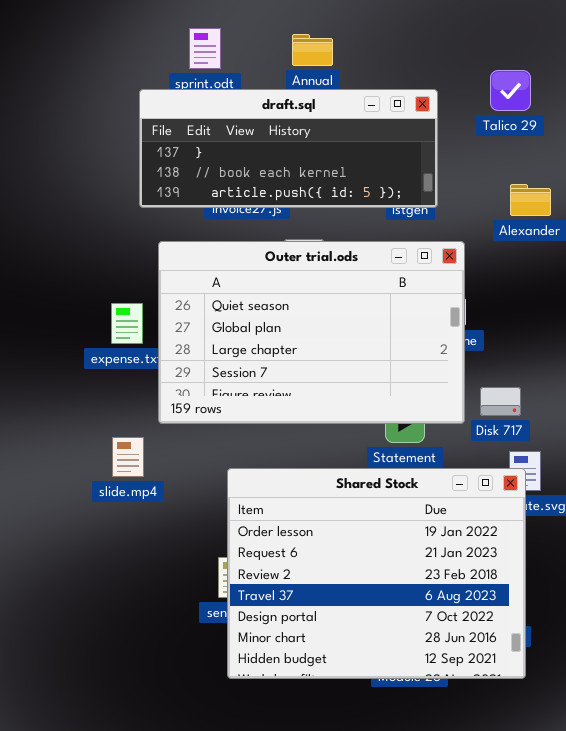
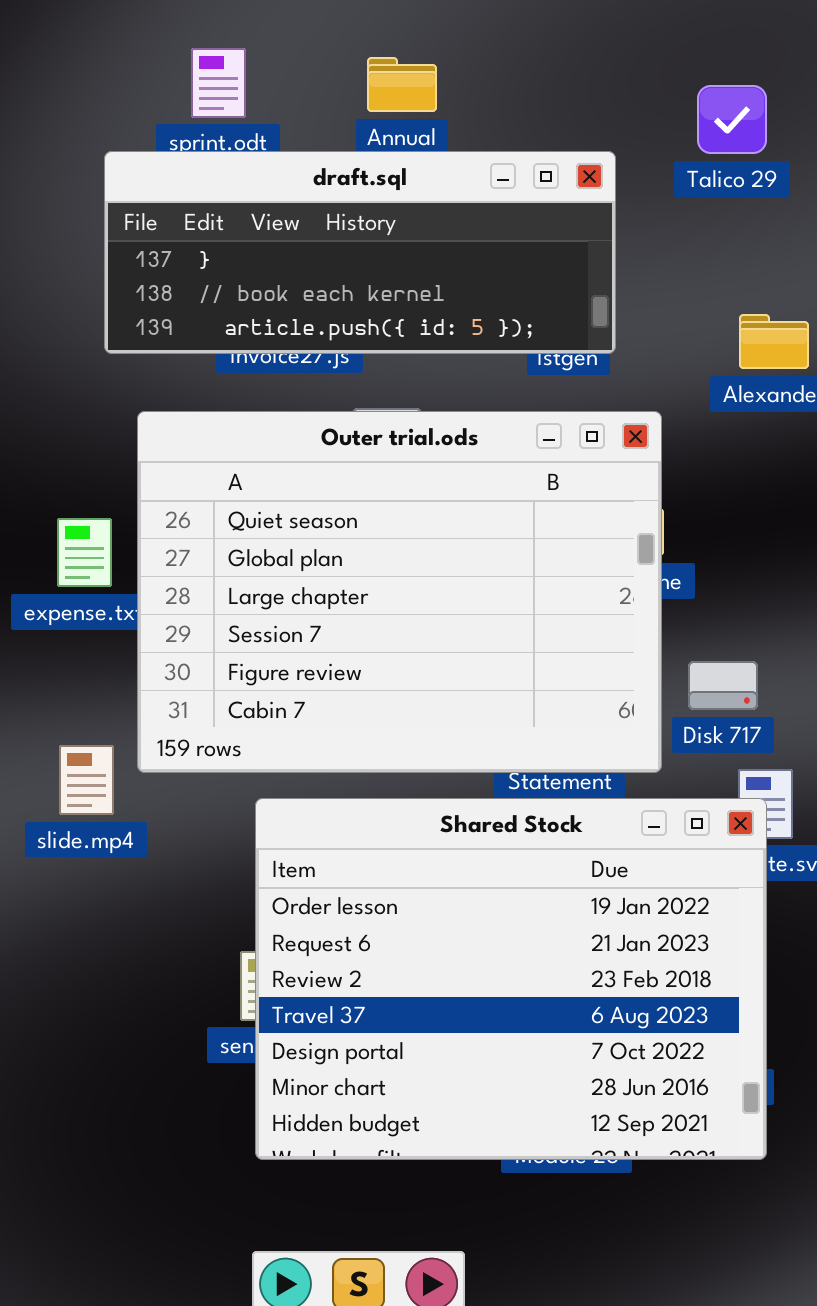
Talico 29: [490,70,531,111] -> [697,85,767,154], moved
Outer trial.ods: [158,241,465,424] -> [137,411,662,773], resized

